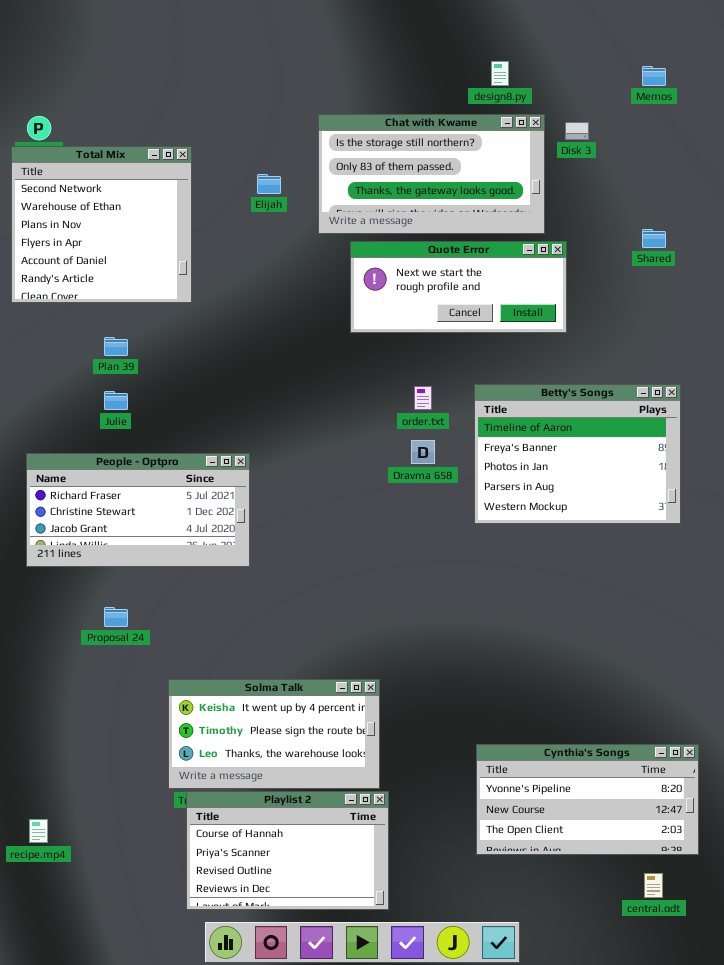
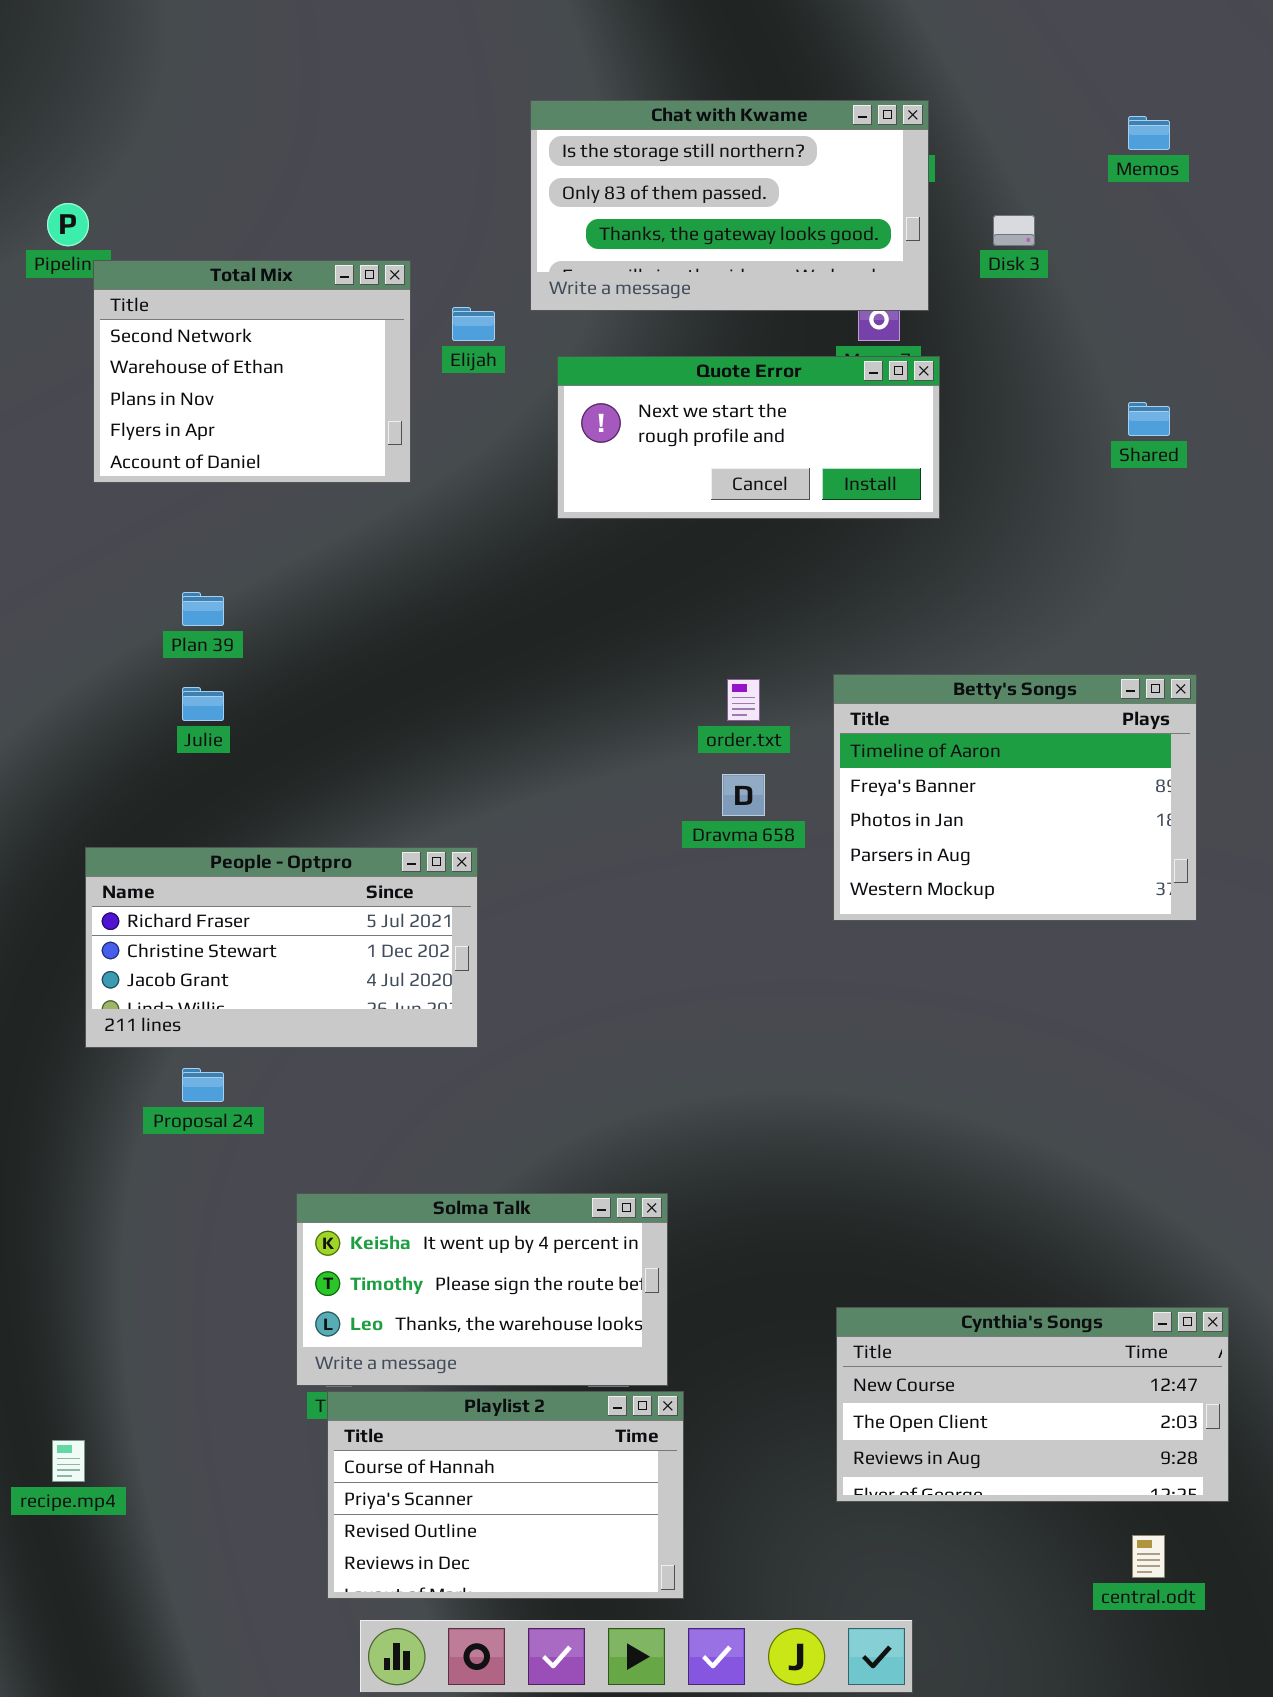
Chat with Kwame: [318,114,545,234] -> [530,100,929,311], moved
Total Mix: [11,146,192,303] -> [93,260,411,483], moved, resized
Quote Error: [350,241,567,333] -> [557,356,940,519], moved
People - Optpro: [26,453,250,567] -> [85,847,478,1048], moved
Cynthia's Songs: [476,744,699,855] -> [836,1307,1229,1502], scrolled down 1 row

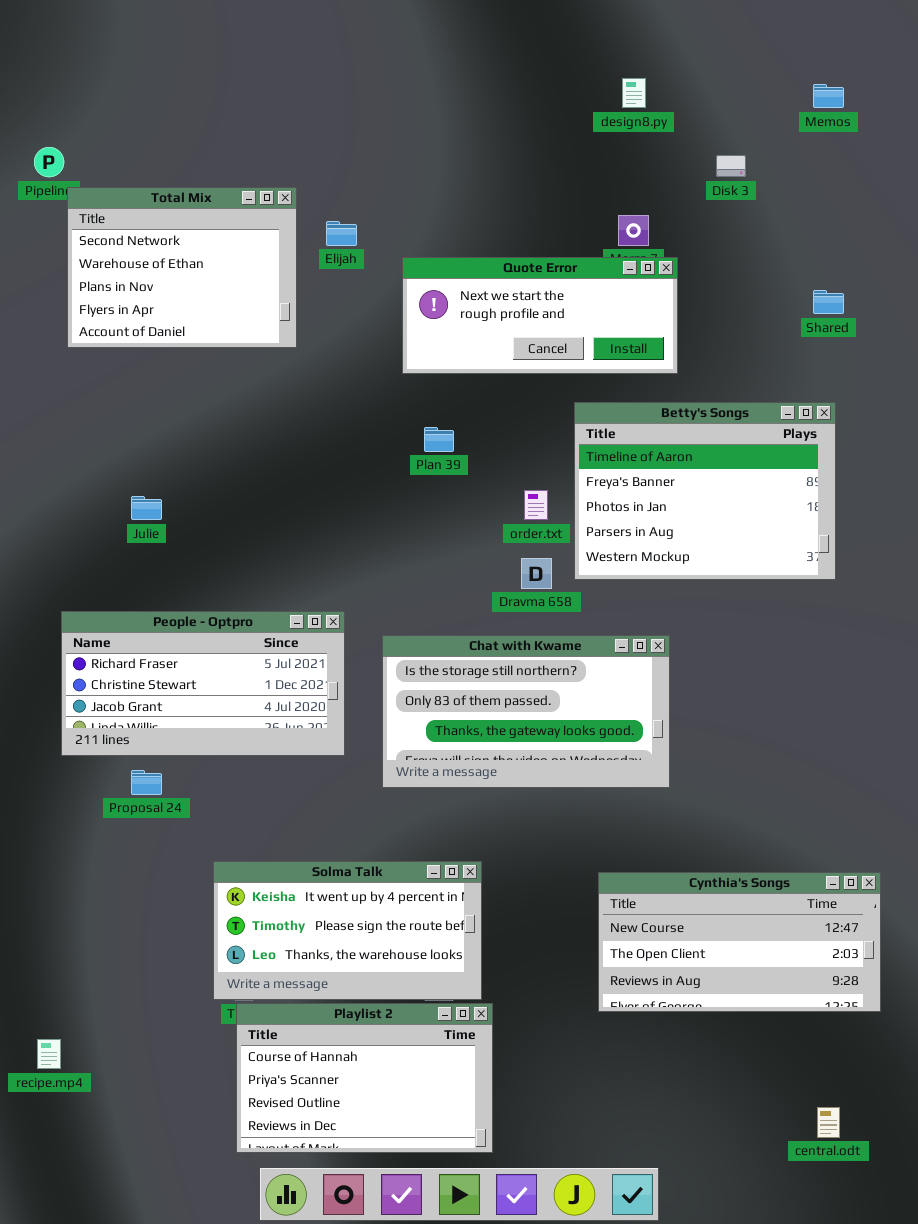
Chat with Kwame: [530,100,929,311] -> [382,635,670,788], moved
Plan 39: [182,592,224,626] -> [424,427,454,452], moved
Betty's Songs: [833,674,1197,921] -> [574,402,836,580], moved
Cynthia's Songs: [836,1307,1229,1502] -> [598,872,881,1012], moved

